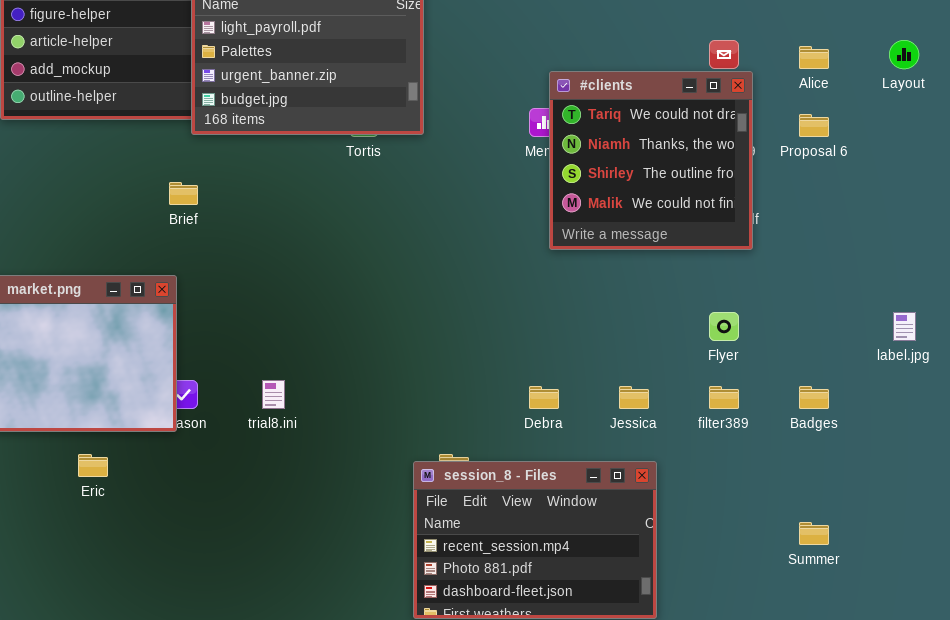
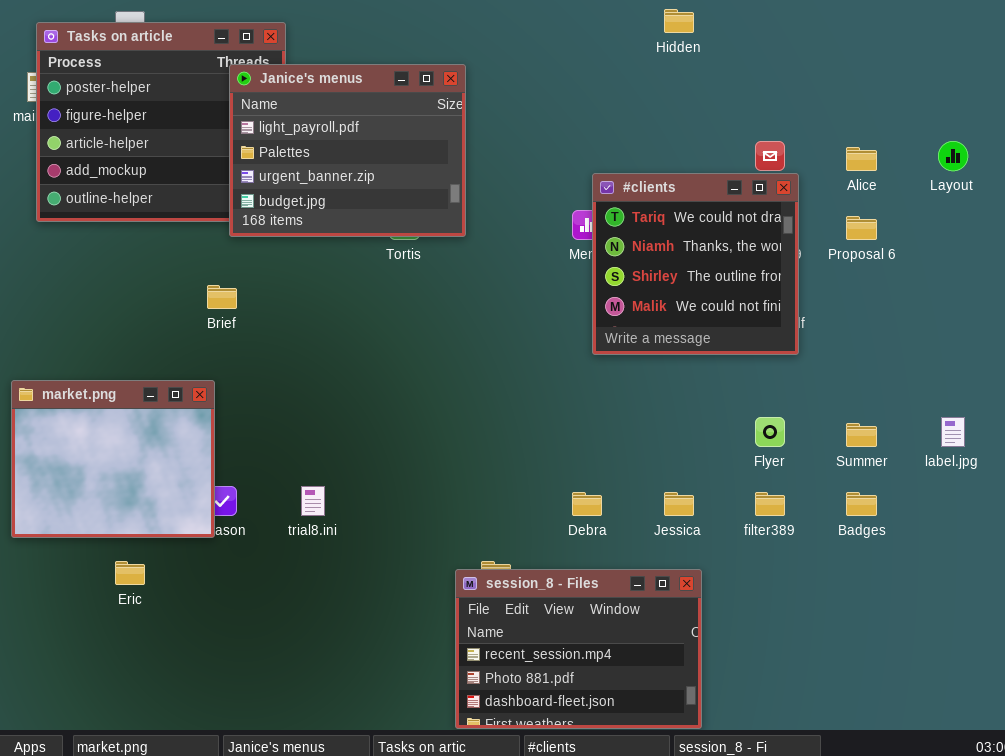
Summer: [799,522,829,545] -> [846,423,877,447], moved

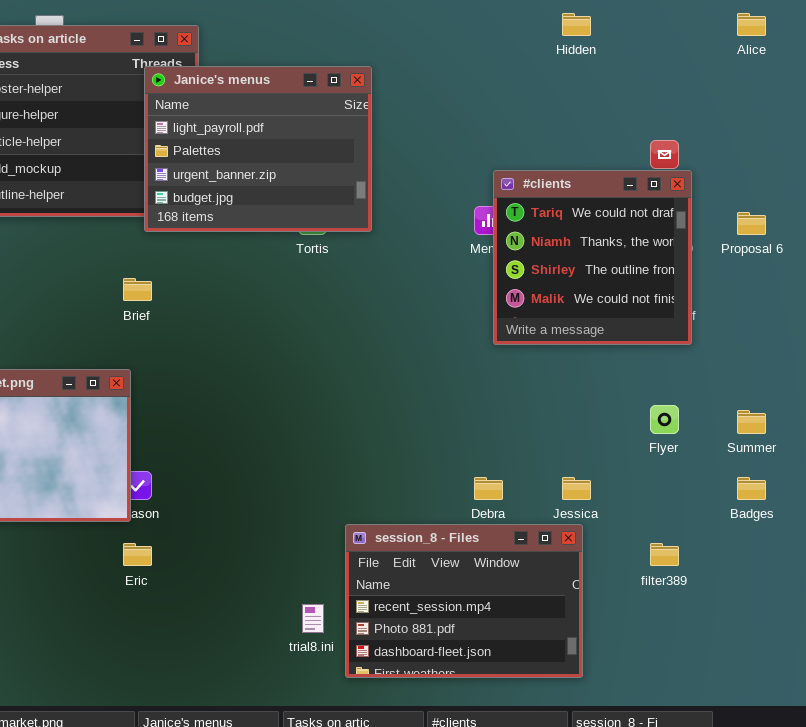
Alice: [846,147,877,171] -> [737,13,766,36], moved
trial8.ini: [301,486,325,516] -> [302,604,324,633], moved
filter389: [755,492,785,516] -> [650,543,679,566], moved
Eric: [115,561,145,585] -> [123,543,152,566], moved
session_8 - Files: [455,569,702,729] -> [345,524,583,678], moved

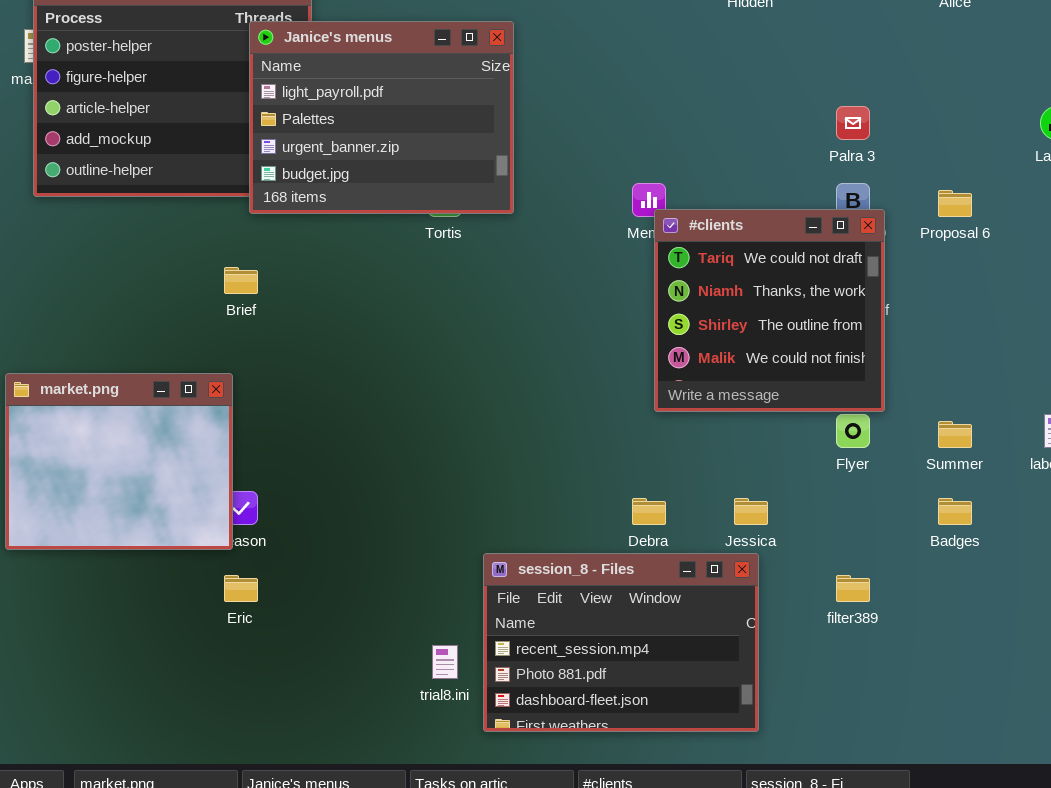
#clients: [493,170,692,345] -> [654,209,885,412], moved

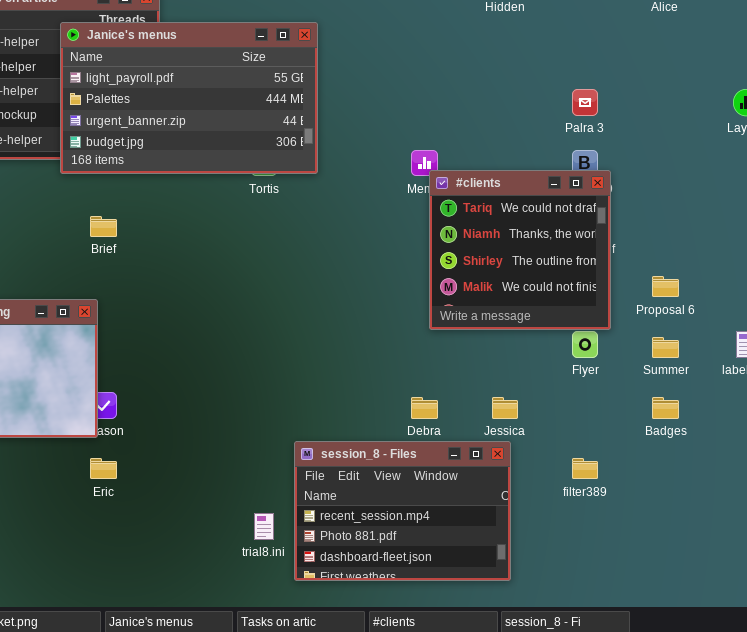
Janice's menus: [249,21,514,214] -> [60,22,318,174], resized
Proposal 6: [938,190,972,217] -> [652,276,679,297], moved

